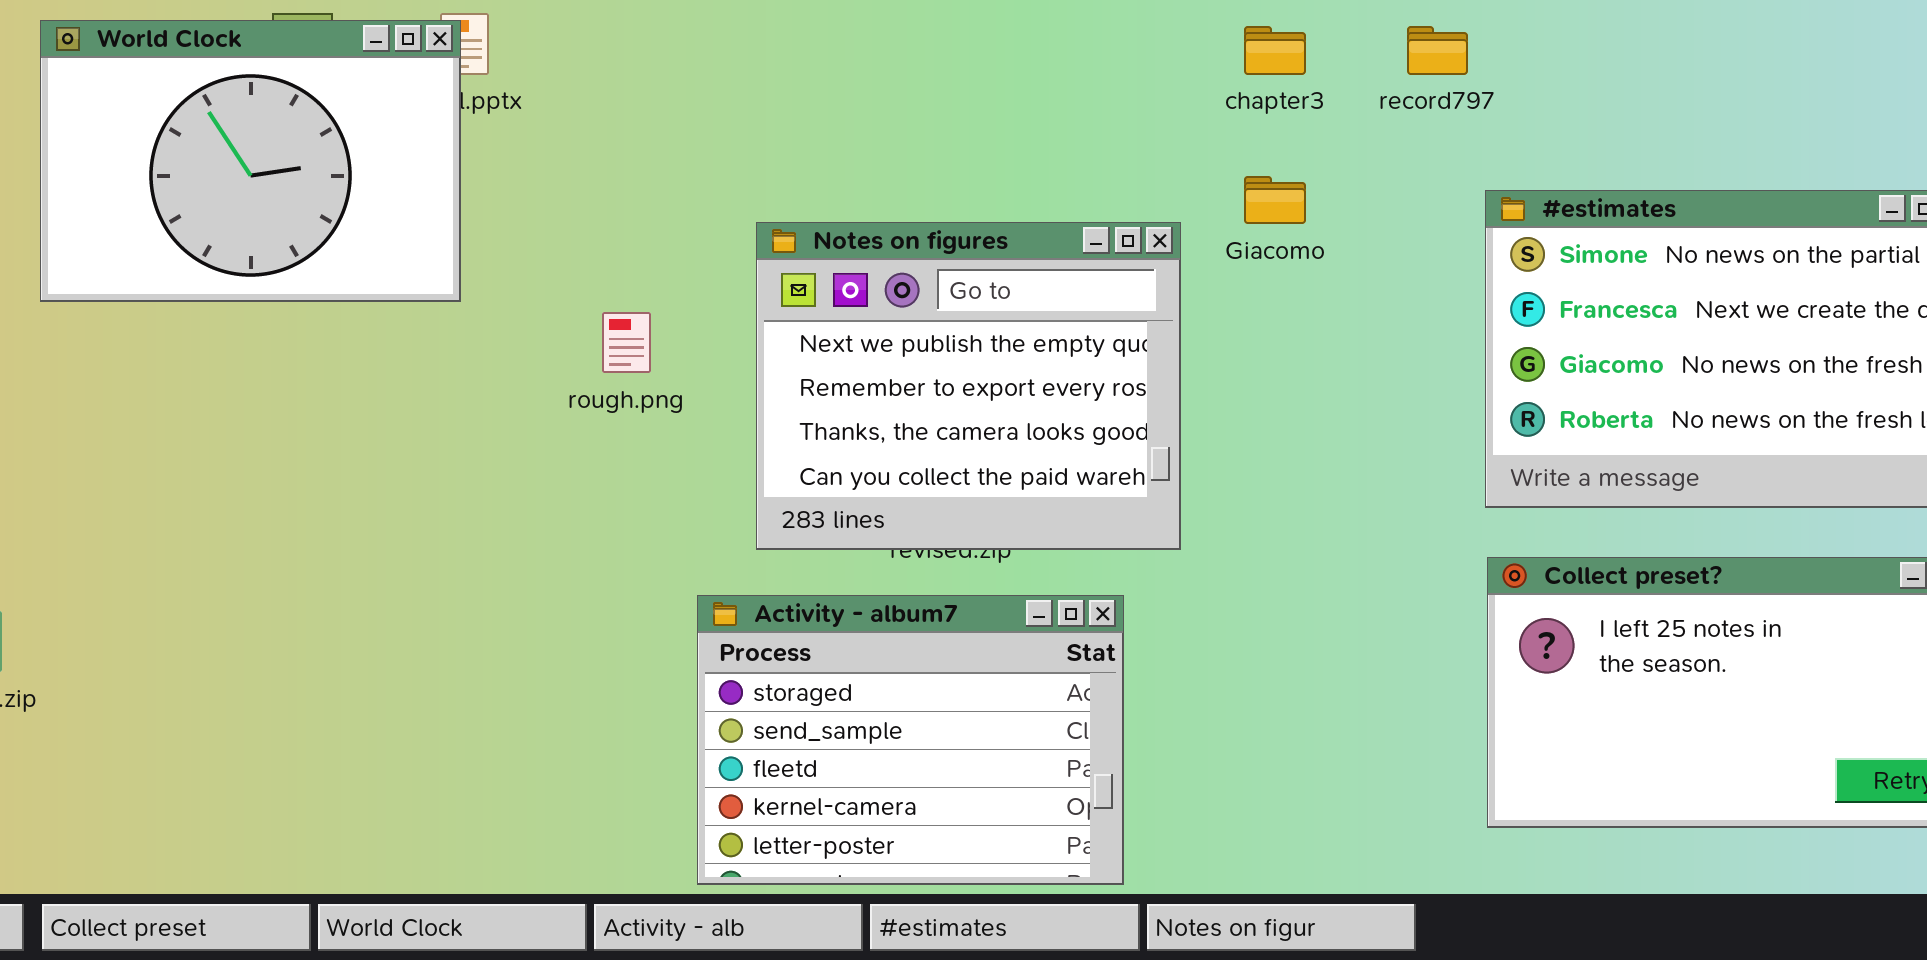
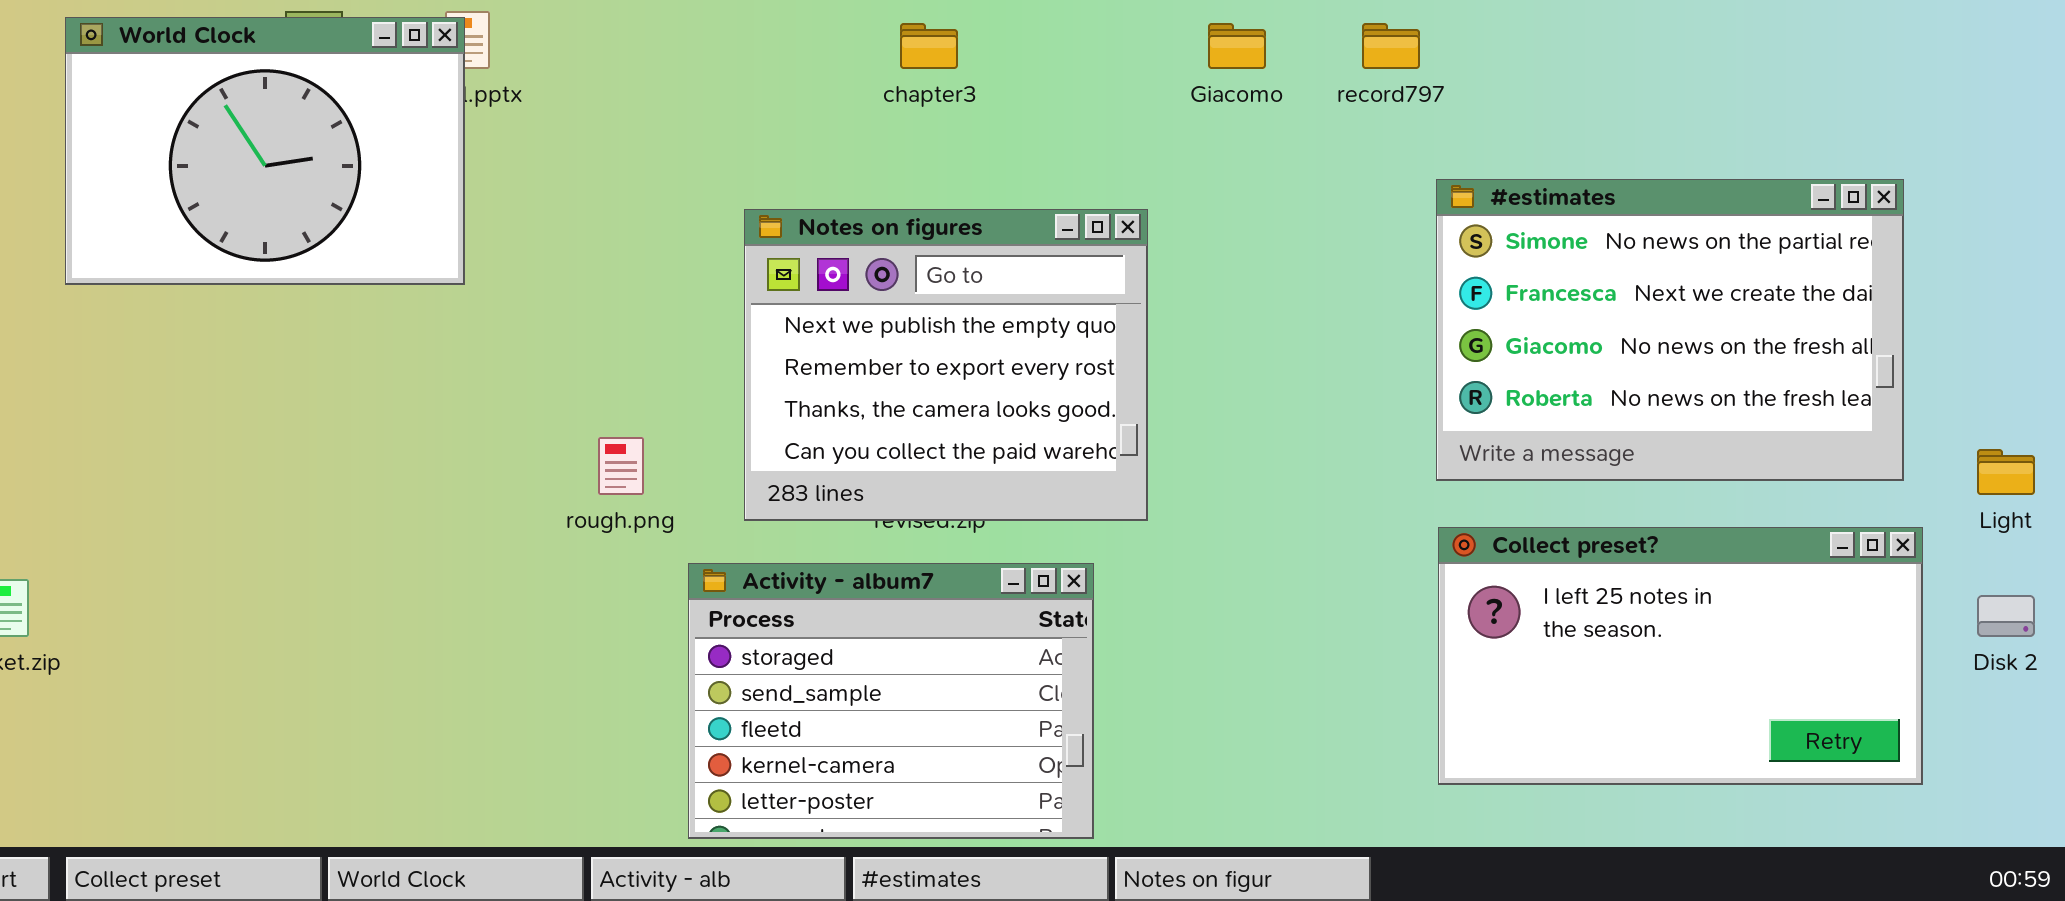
chapter3: [1244,26,1306,75] -> [900,23,958,69], moved
Giacomo: [1244,176,1306,224] -> [1208,23,1266,69], moved
rough.png: [602,312,651,373] -> [598,437,644,495], moved

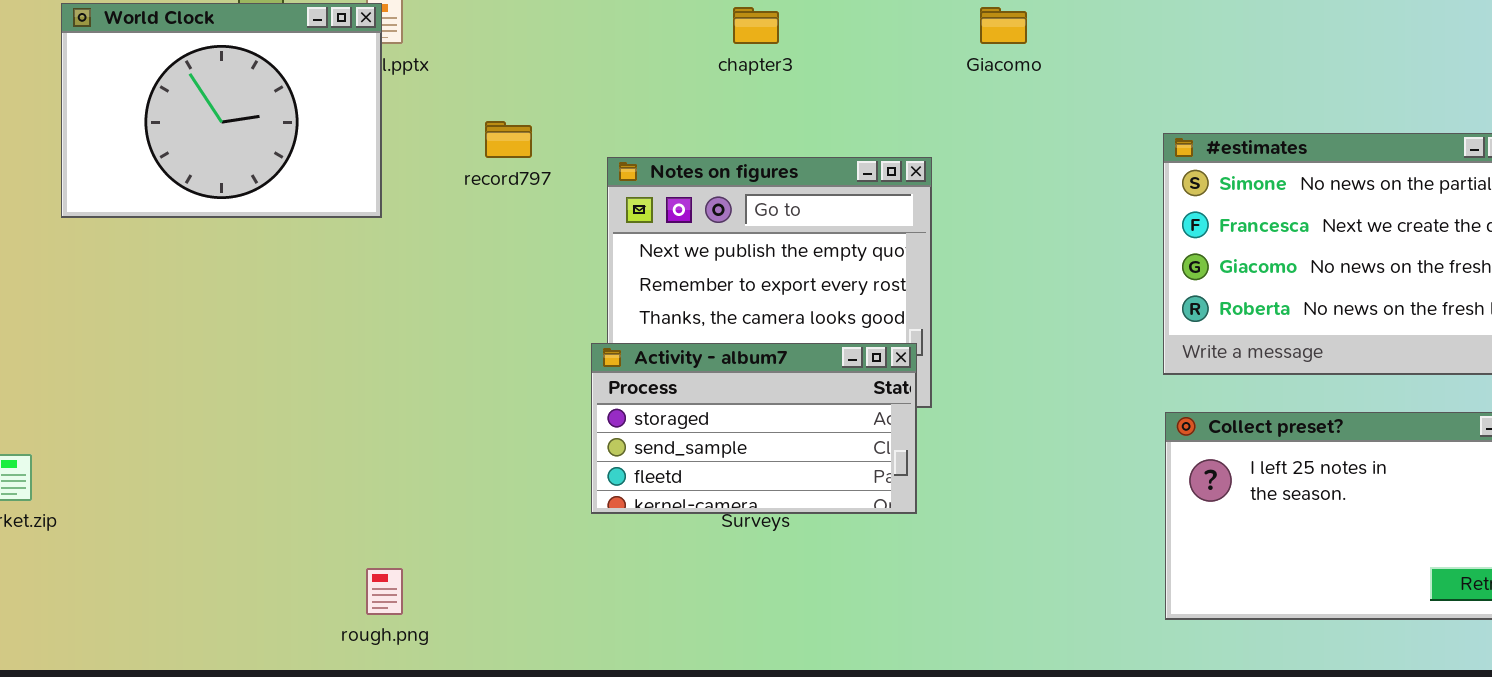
record797: [1362,23,1420,69] -> [485,121,532,158], moved
rough.png: [598,437,644,495] -> [366,568,403,615], moved
Activity - album7: [688,563,1094,839] -> [591,343,917,514], moved, resized

